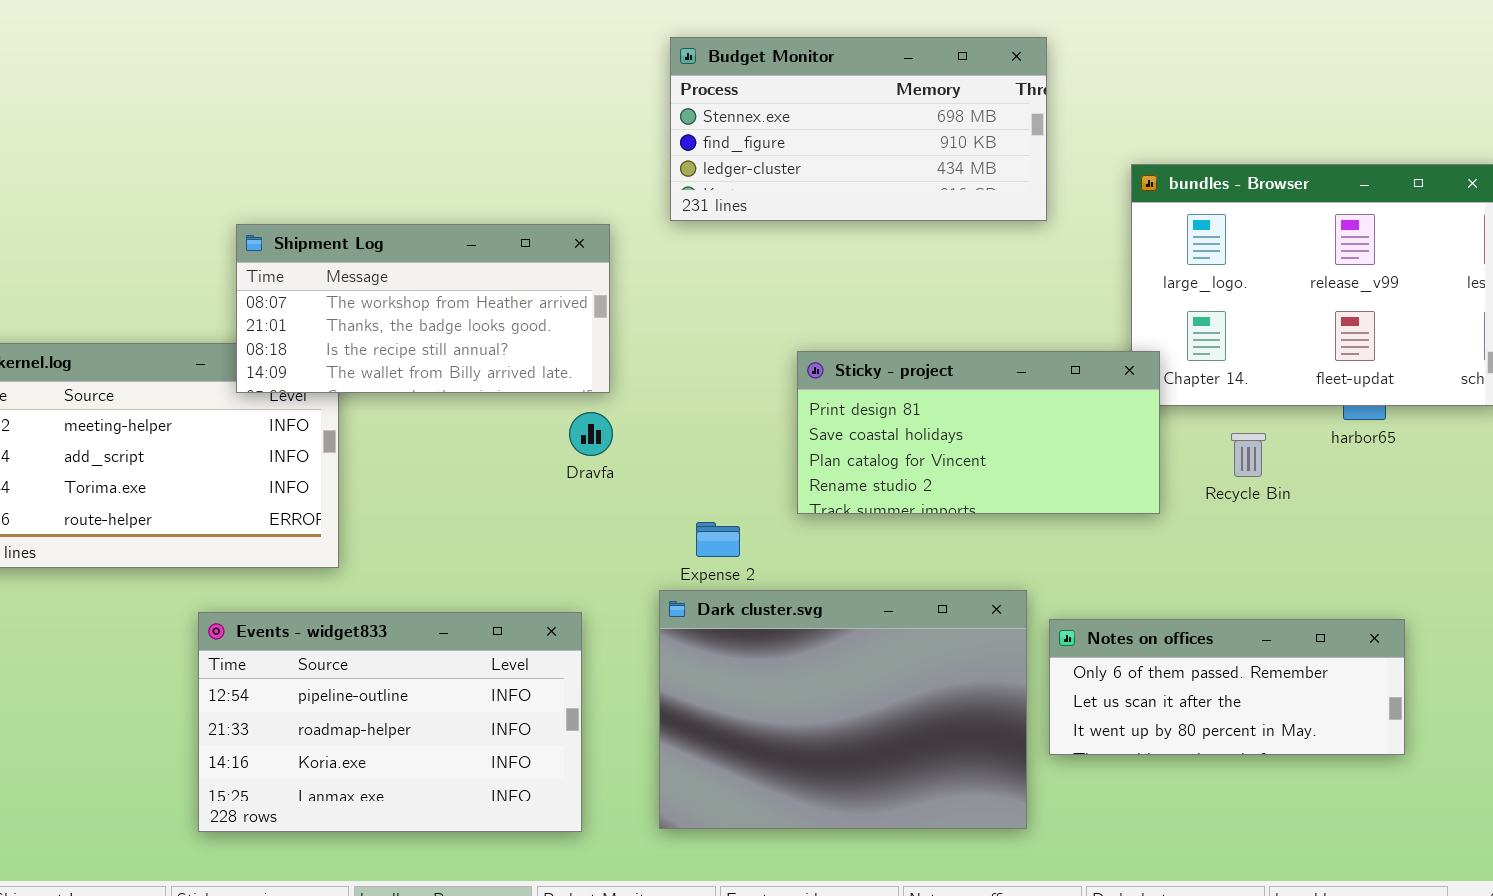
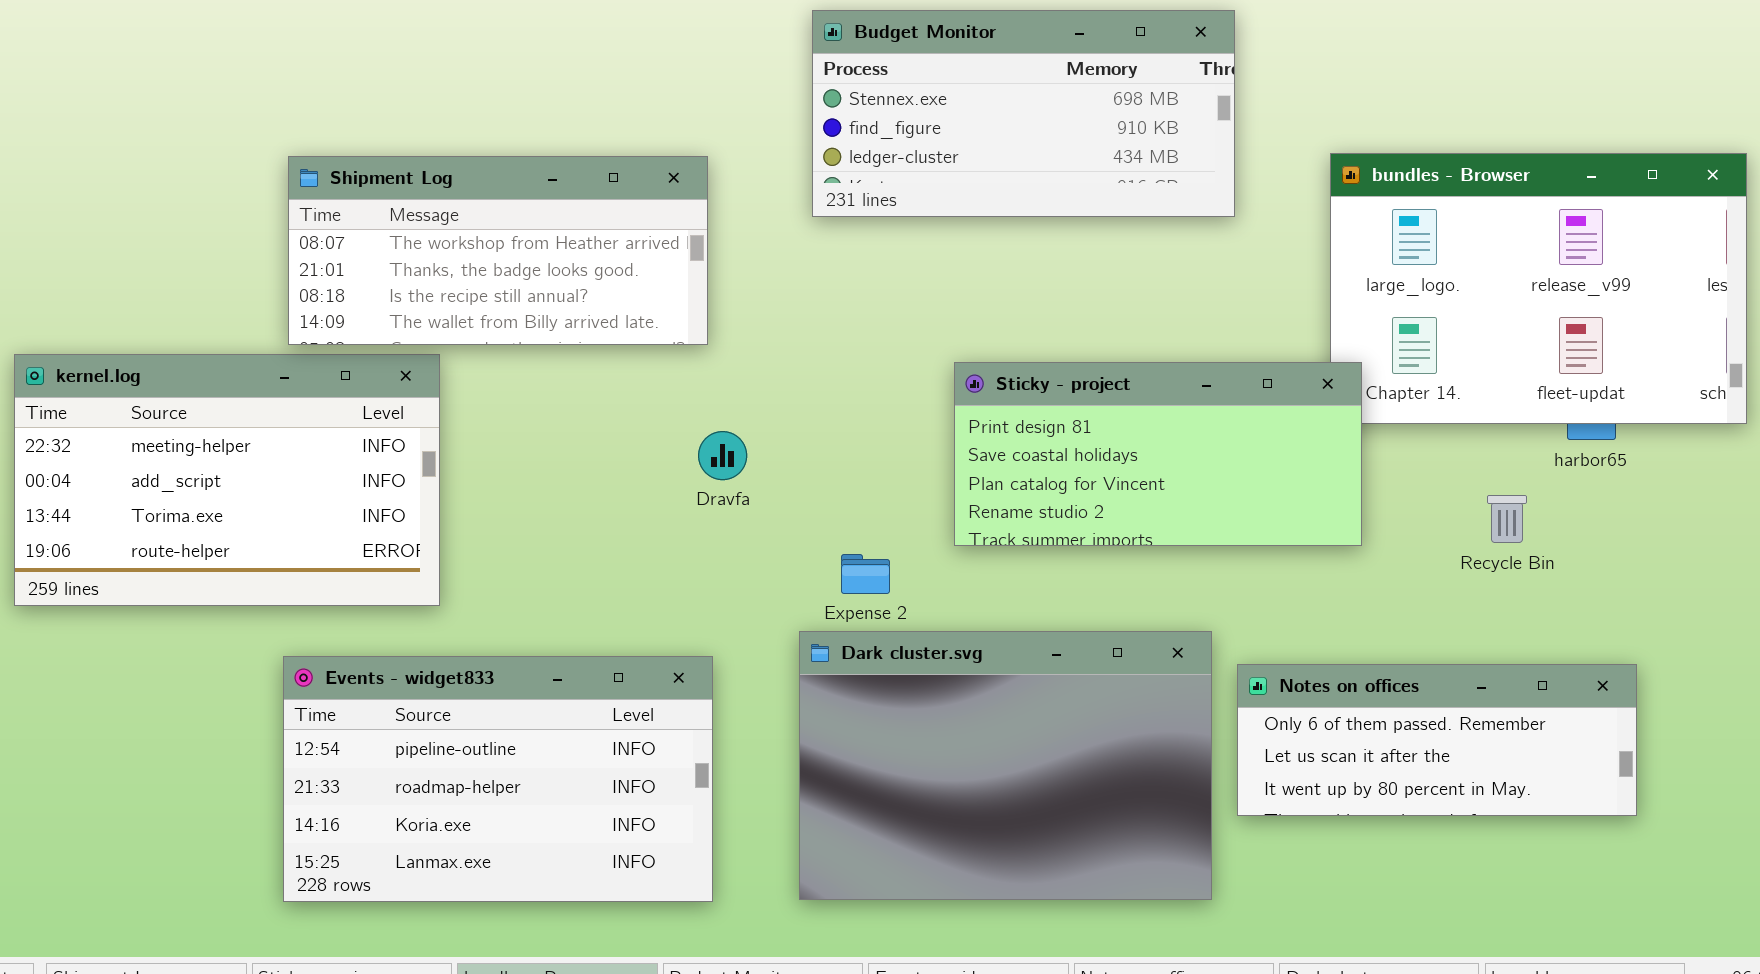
Shipment Log: [236,224,610,393] -> [288,156,708,345], moved
Recycle Bin: [1231,433,1266,477] -> [1487,495,1527,543], moved

